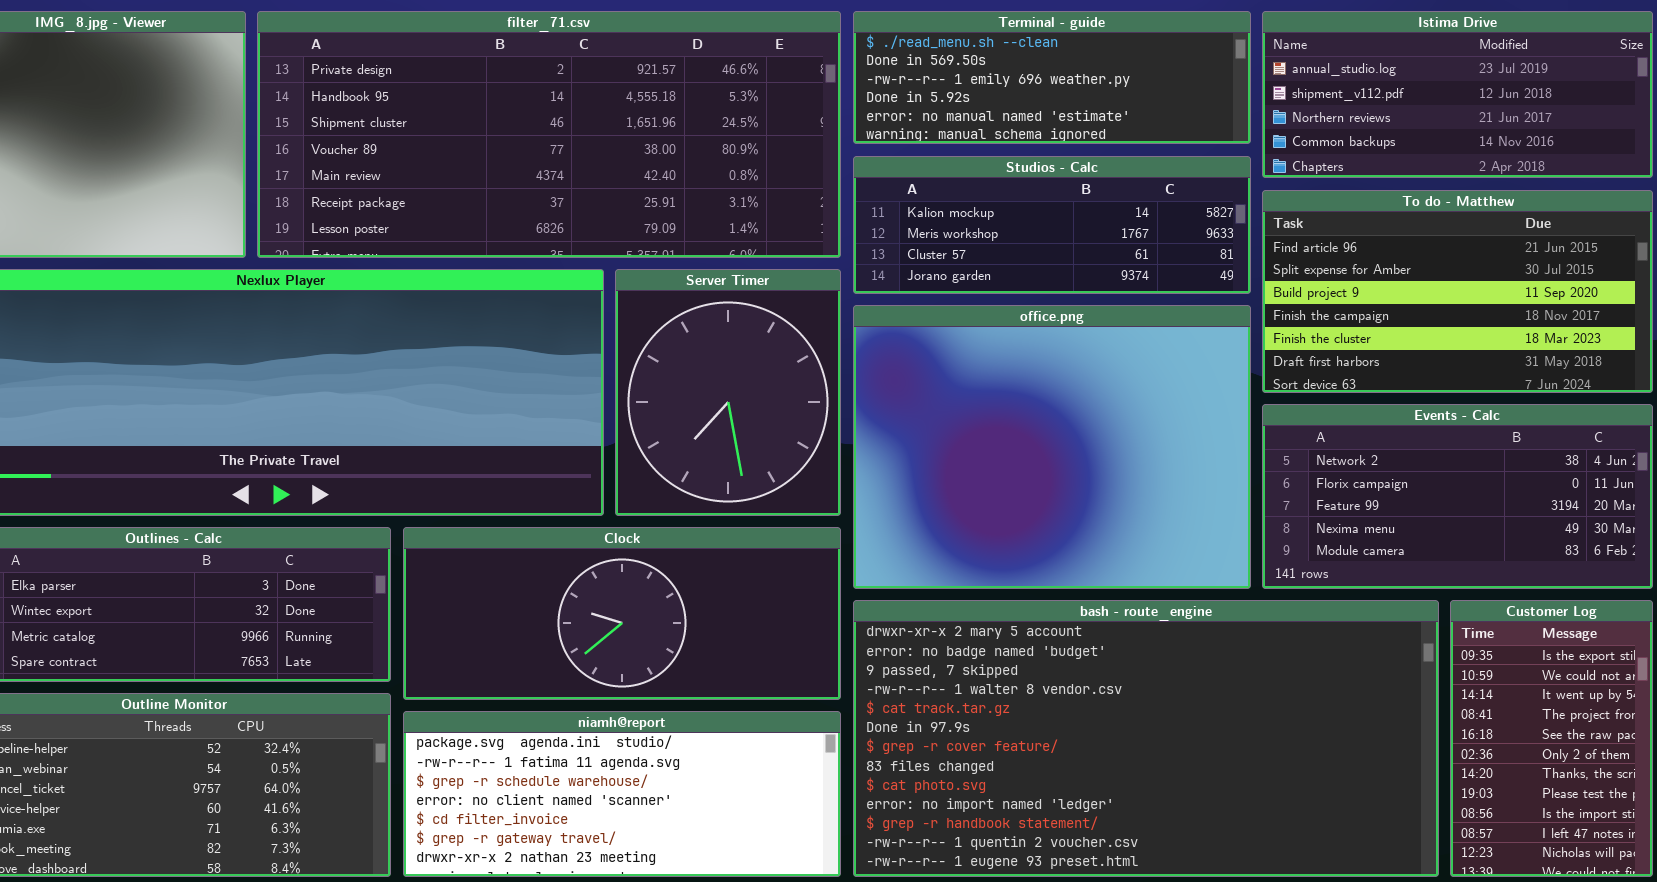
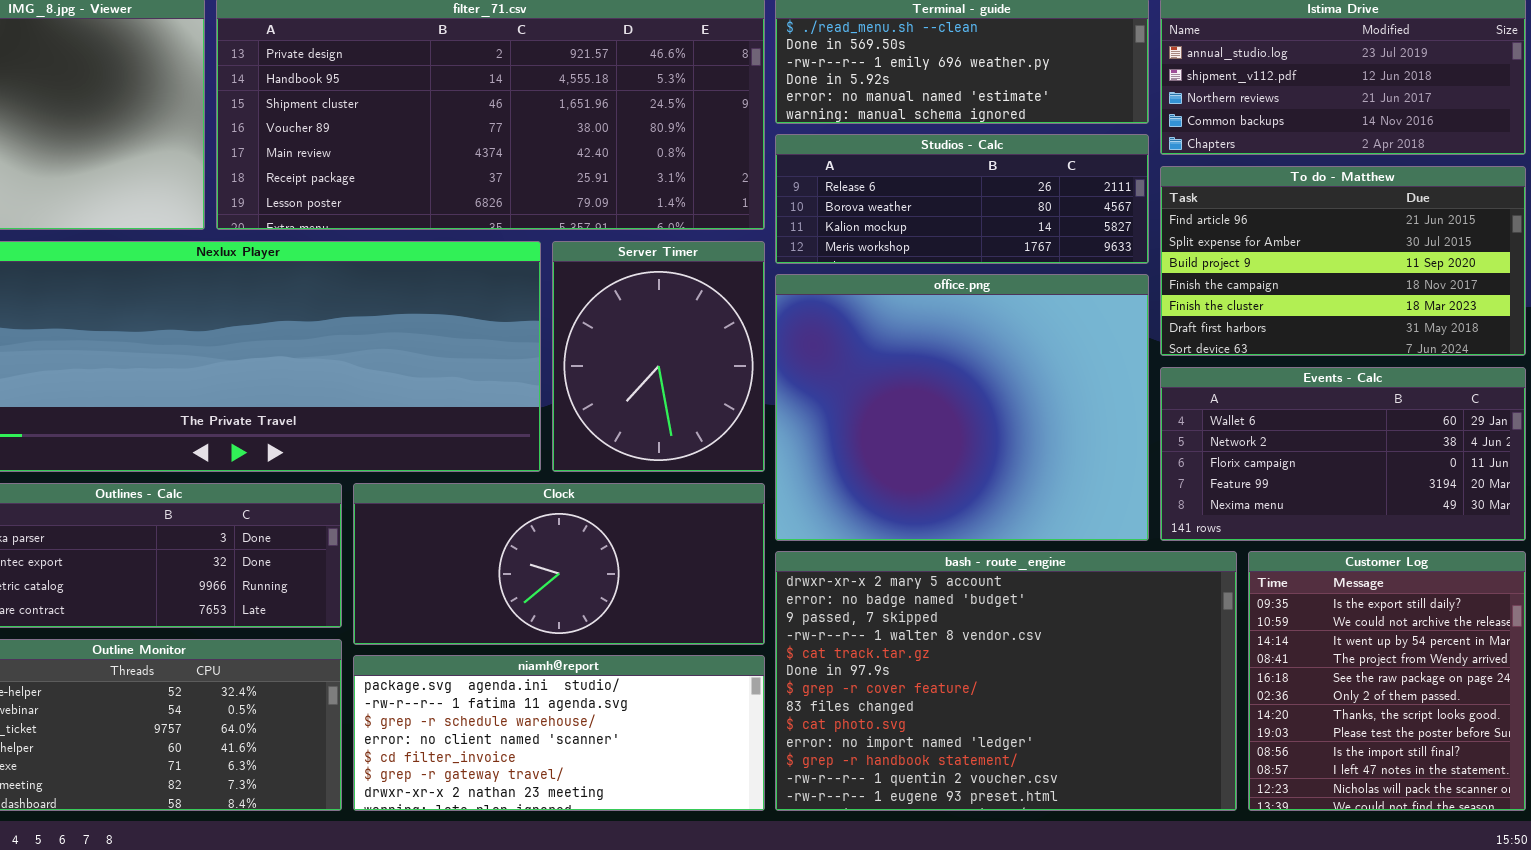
Studios - Calc: [853,156,1251,294] -> [775,134,1149,264], scrolled up 2 rows
Events - Calc: [1262,404,1653,589] -> [1160,367,1526,541], scrolled up 1 row
bash - route_engine: [853,600,1439,877] -> [775,551,1237,811], resized
Customer Log: [1450,600,1653,877] -> [1248,551,1526,811], resized

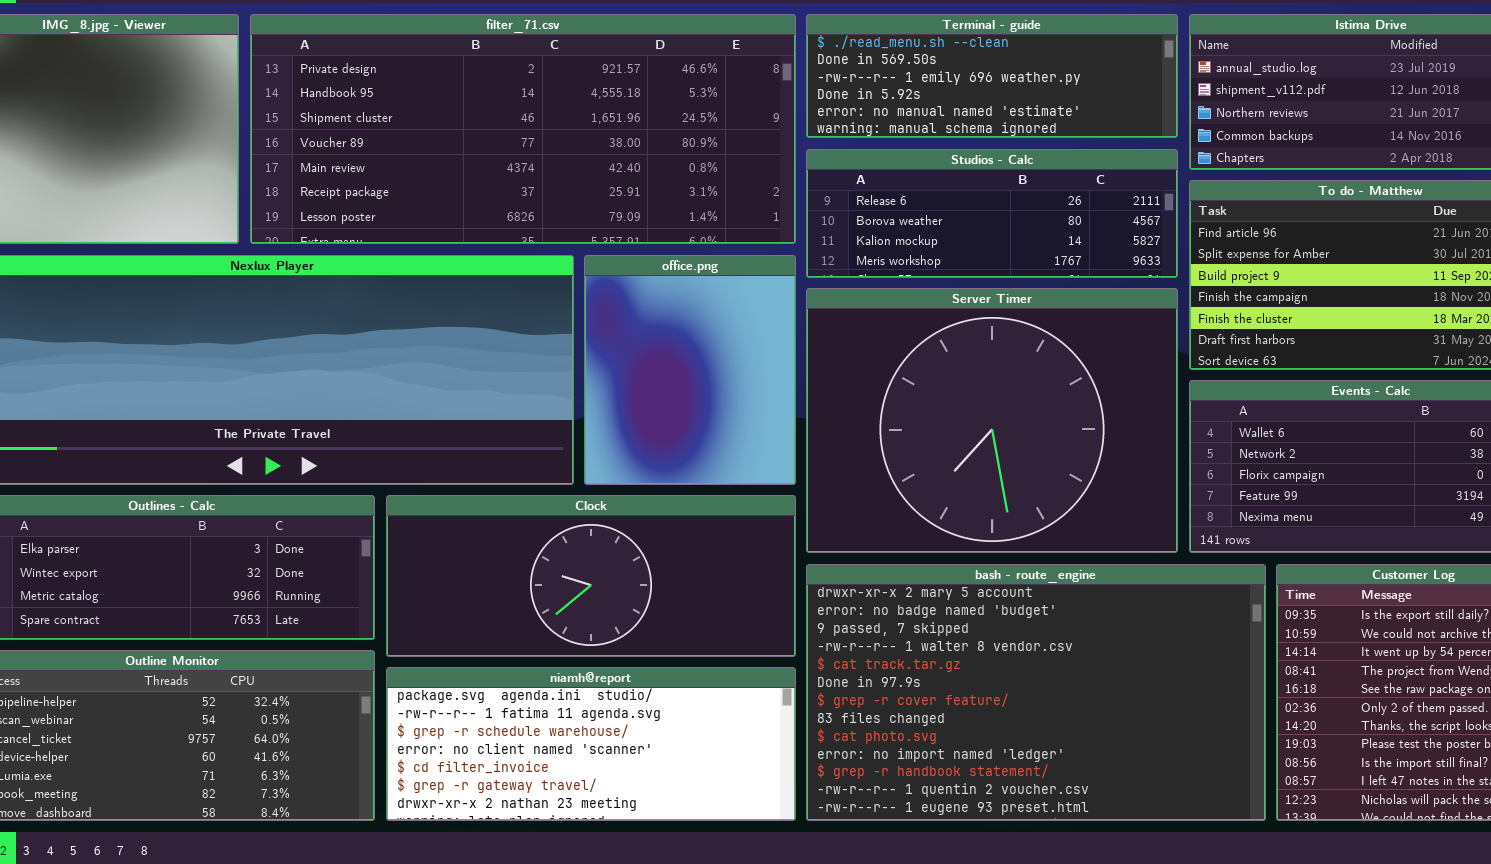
Server Timer: [552,241,765,472] -> [806,288,1178,553], moved, resized
office.png: [775,274,1149,541] -> [584,255,796,485], moved, resized

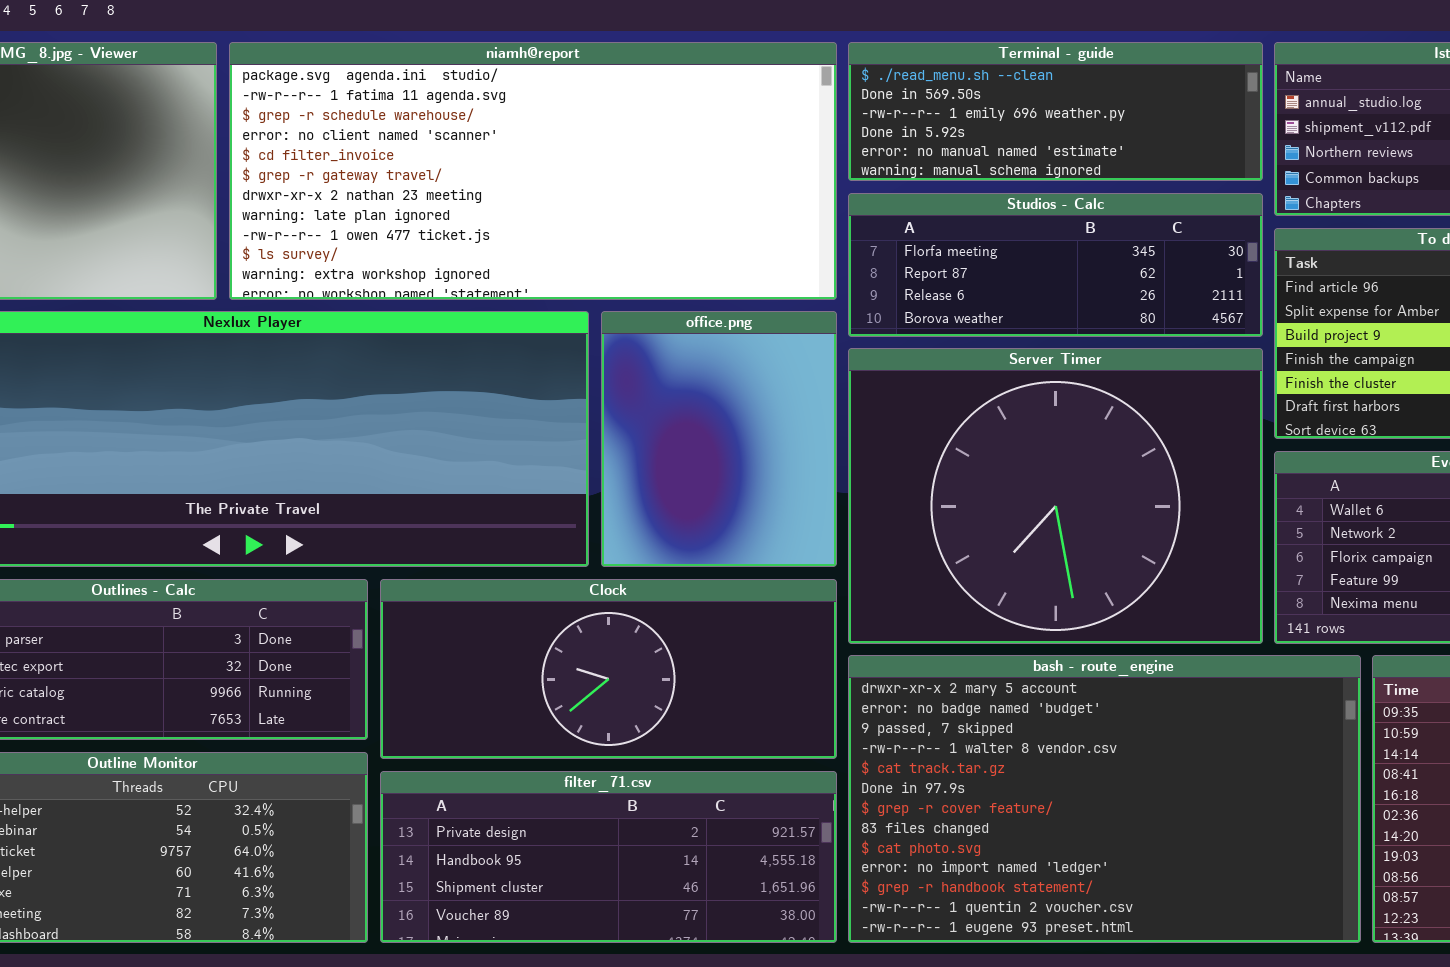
filter_71.csv: [250,14,796,244] -> [380,771,837,943], moved, resized
Studios - Calc: [806,149,1178,278] -> [848,193,1263,337], scrolled up 2 rows
niamh@report: [386,667,796,821] -> [229,42,837,300], moved, resized

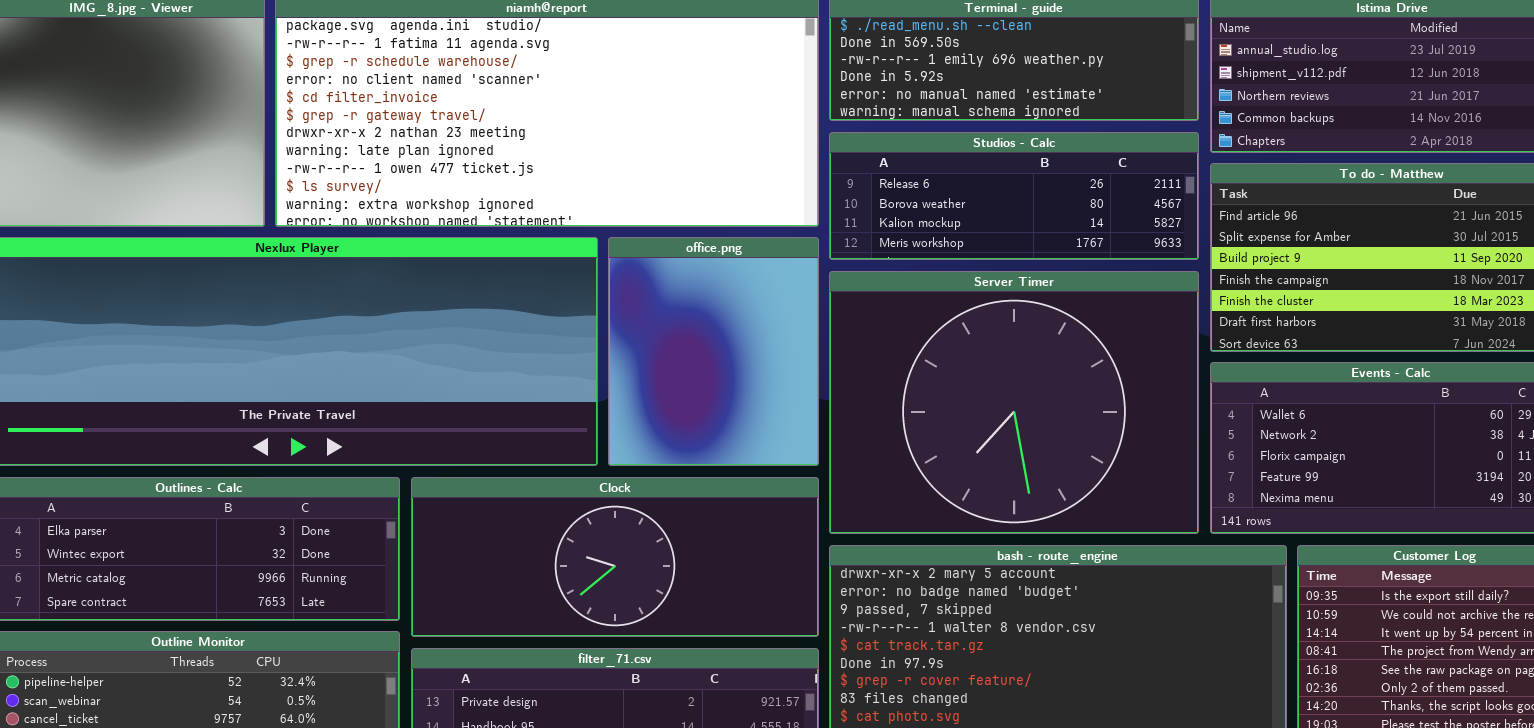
Studios - Calc: [848,193,1263,337] -> [829,132,1199,260], scrolled down 2 rows

